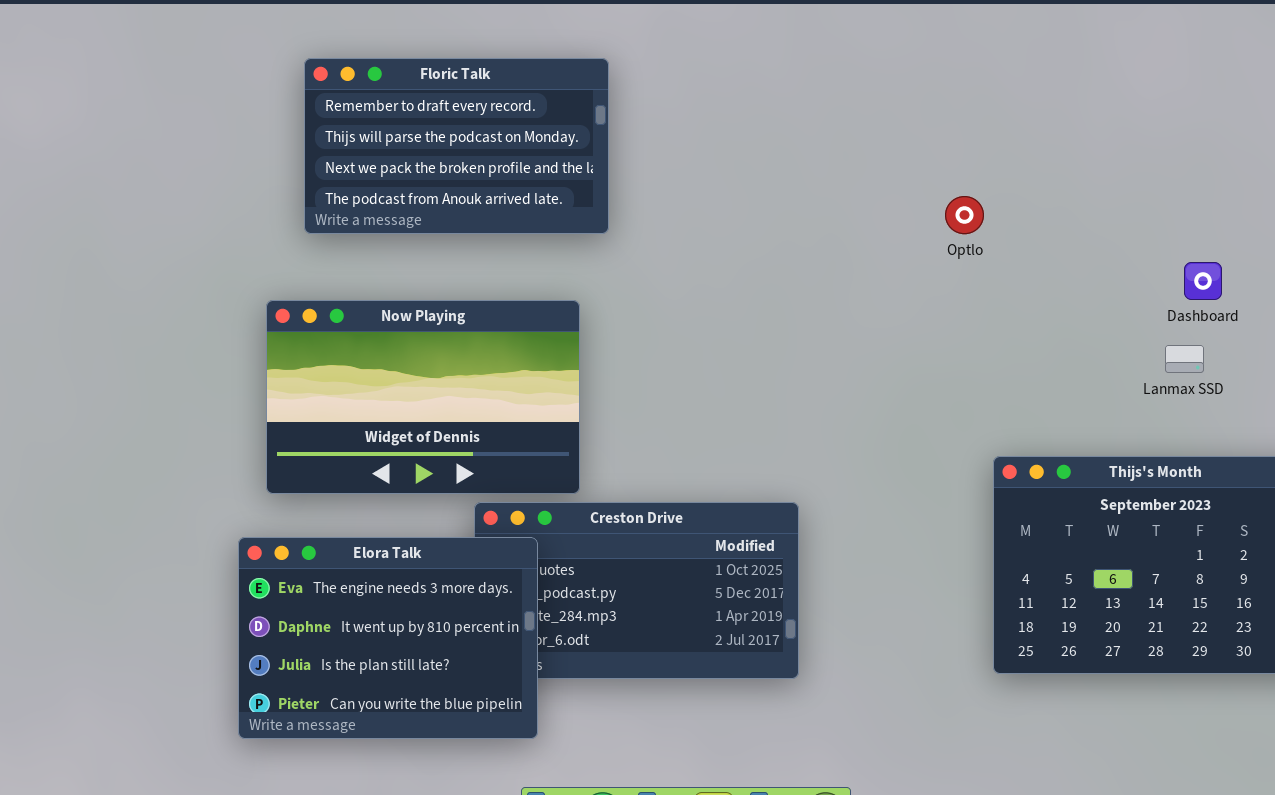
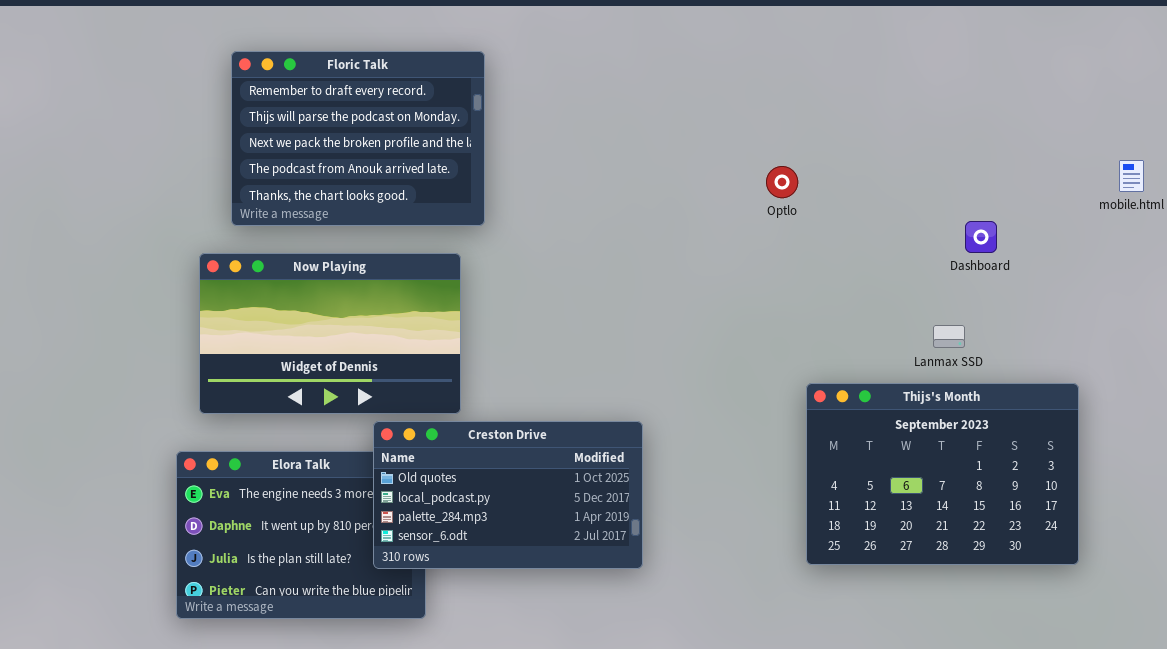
Floric Talk: [304,58,609,234] -> [231,51,485,226], resized
Lanmax SSD: [1165,345,1204,373] -> [933,325,965,348], moved
Creston Drive: [474,502,799,679] -> [373,421,643,569], raised

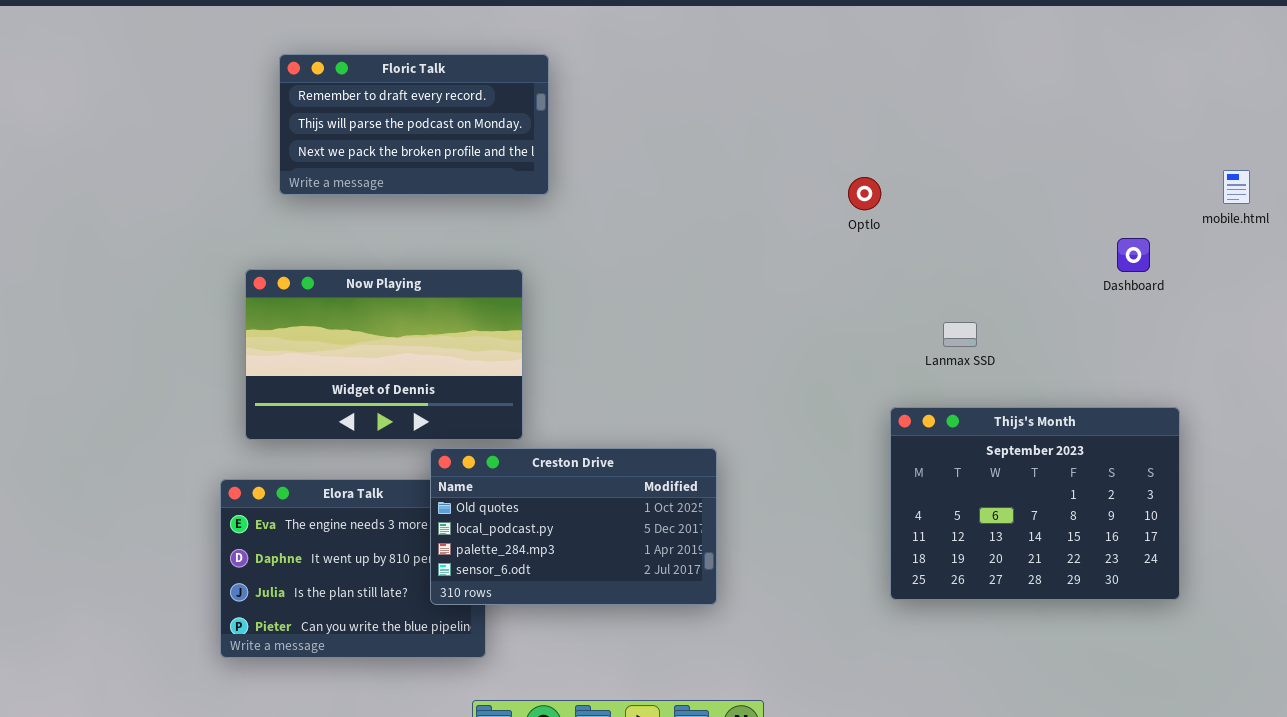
Floric Talk: [231,51,485,226] -> [279,54,549,195], resized
Dashboard: [965,221,997,253] -> [1117,238,1150,272], moved
Lanmax SSD: [933,325,965,348] -> [943,322,977,347], moved

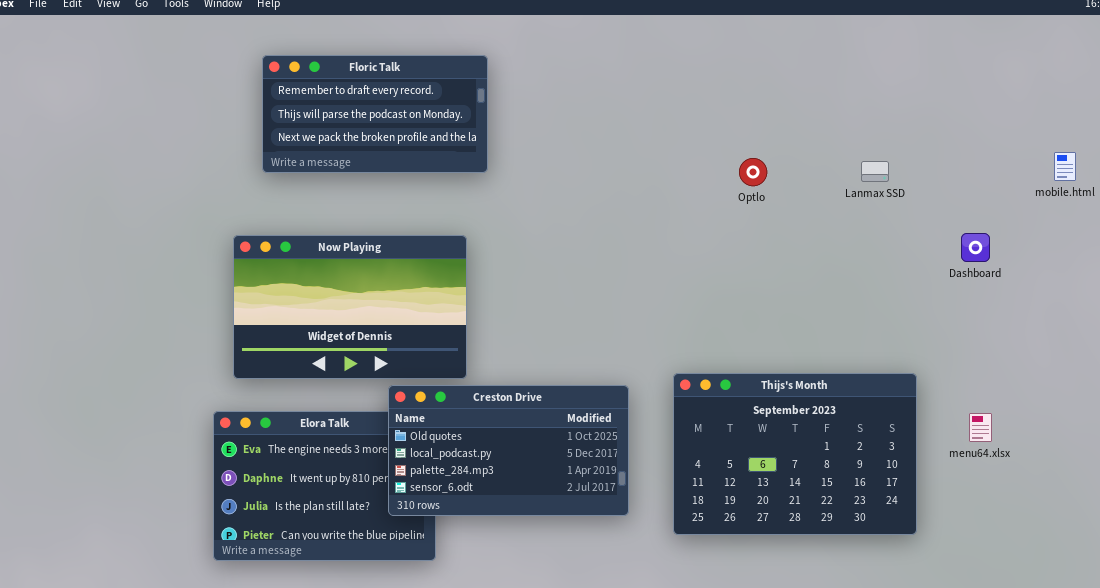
Dashboard: [1117,238,1150,272] -> [961,233,990,262], moved
Lanmax SSD: [943,322,977,347] -> [861,161,889,182], moved
Thijs's Month: [890,407,1180,600] -> [673,373,917,535], moved

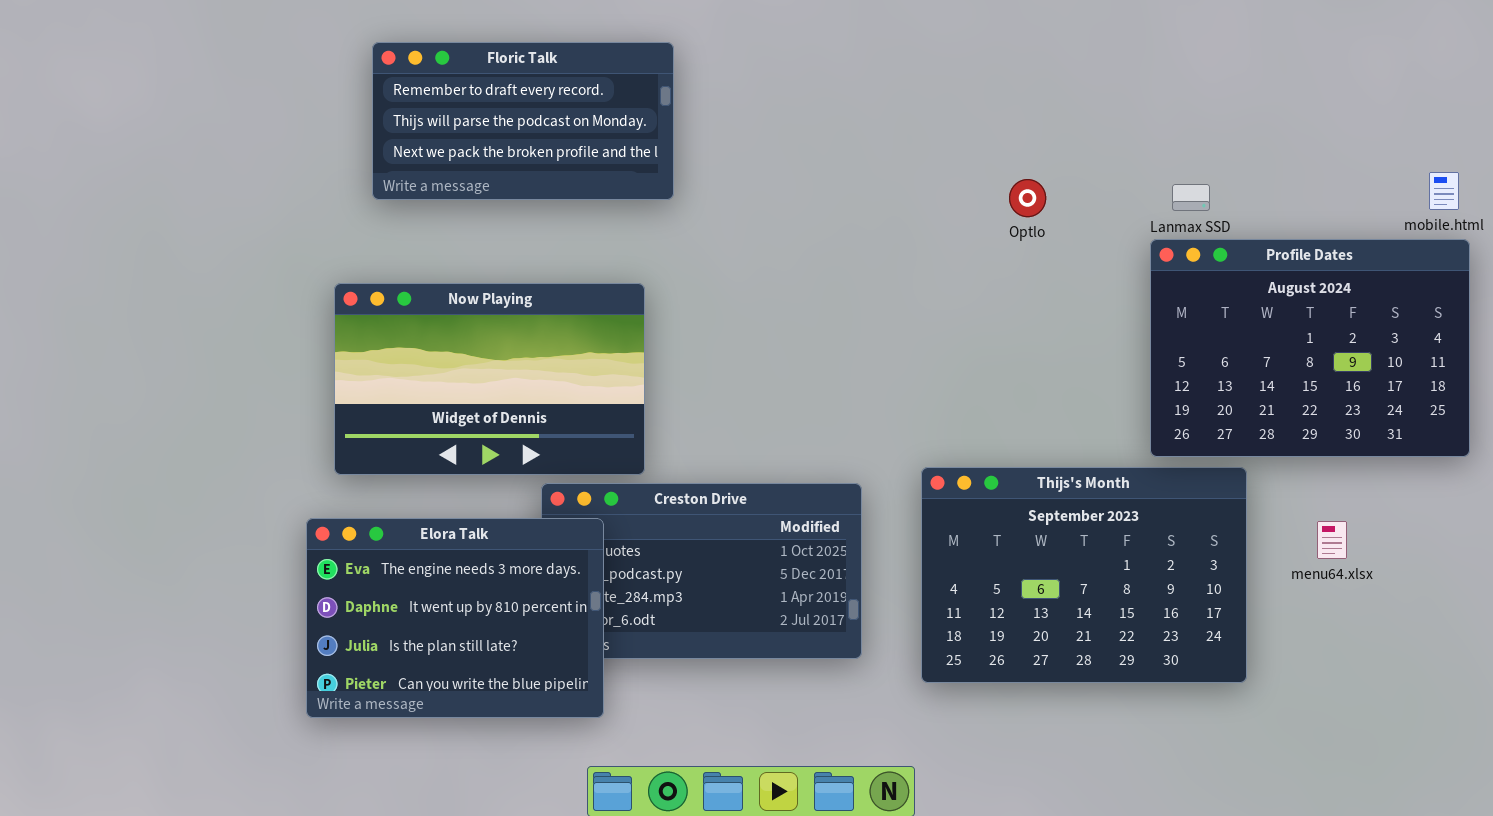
Profile Dates: none -> [1150,239,1470,457], opened
Elora Talk: [213,411,436,561] -> [306,518,604,718], raised

